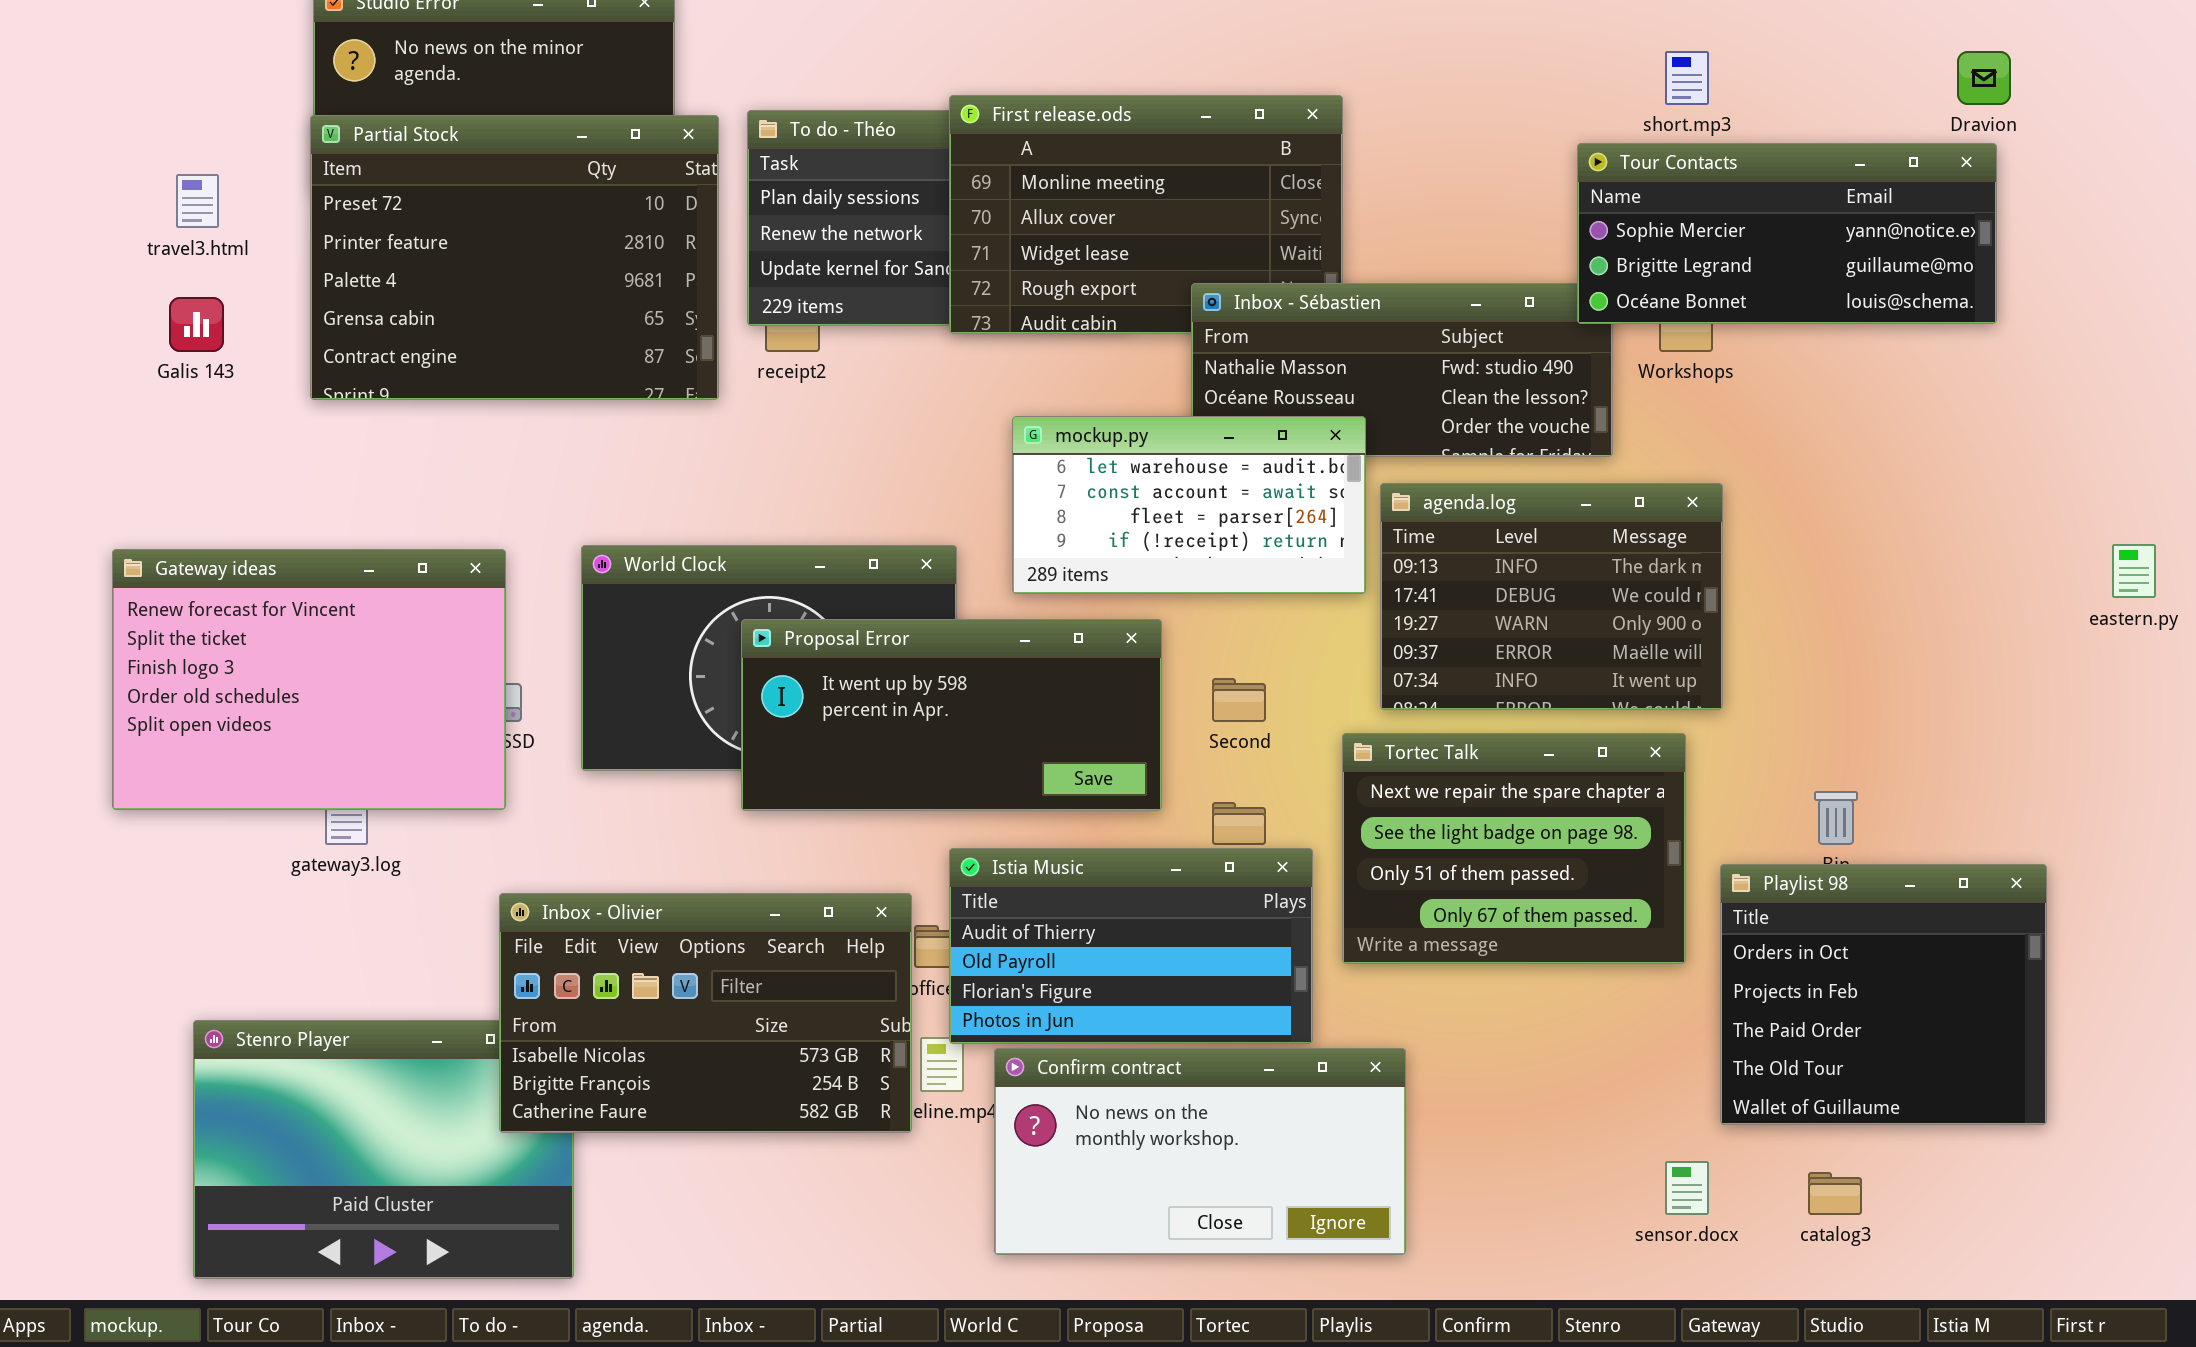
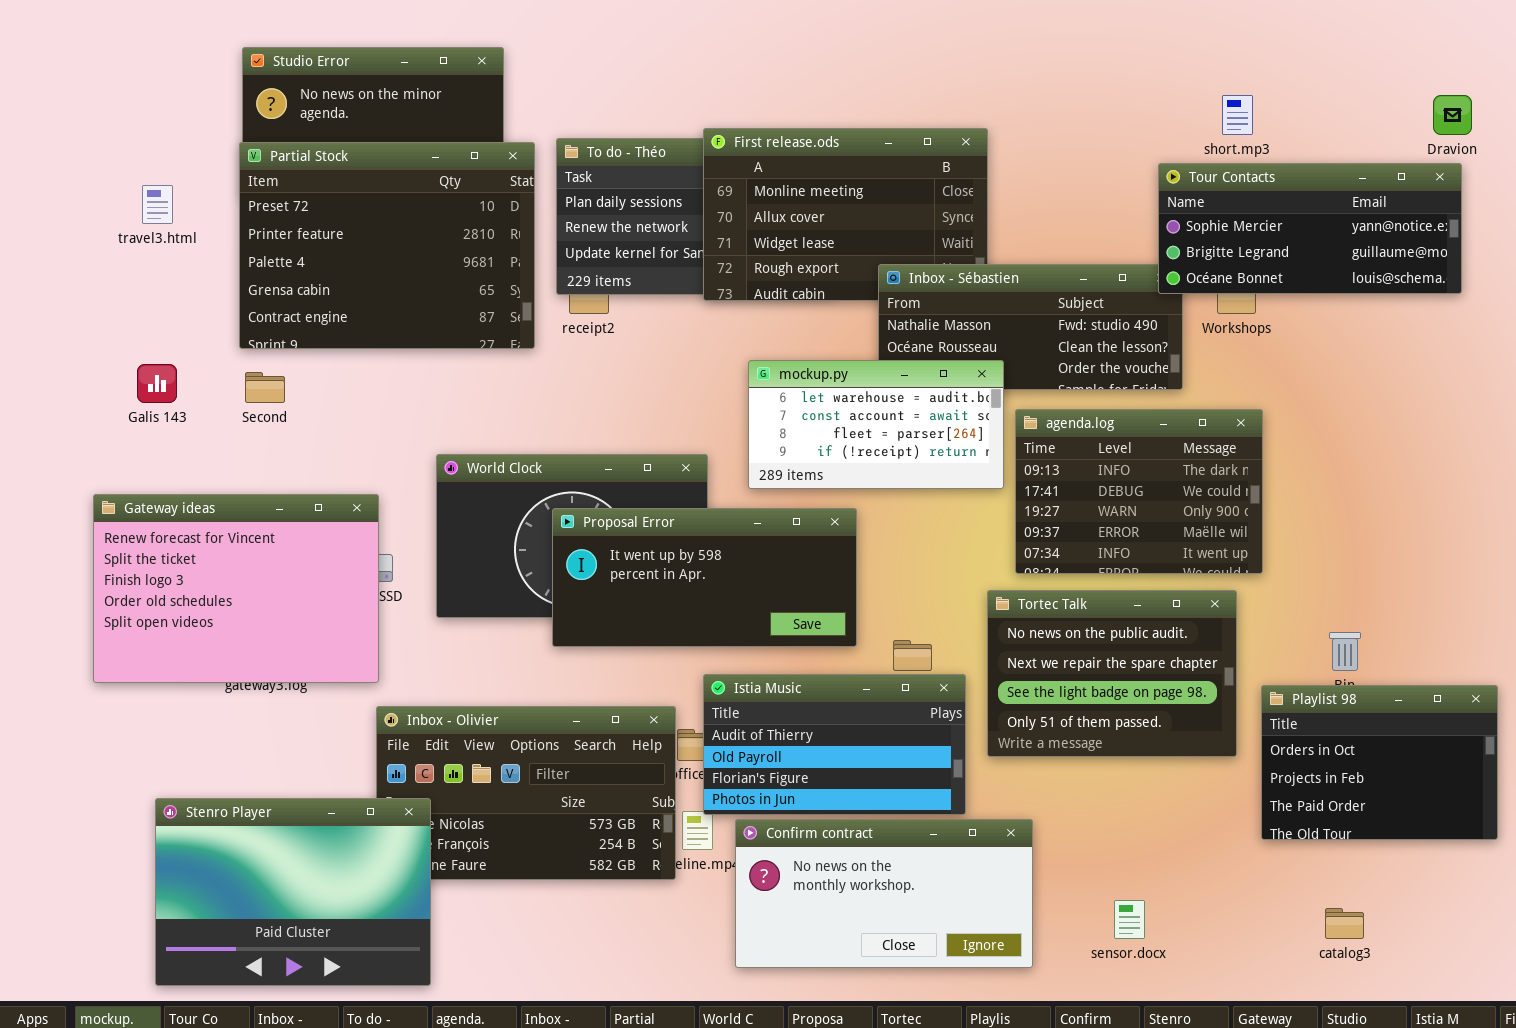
Galis 143: [169,297,224,352] -> [137,364,177,403], moved
Gateway ideas: [112,549,506,810] -> [93,494,379,683], moved
Second: [1212,678,1266,722] -> [245,372,285,403], moved
Tortec Talk: [1342,733,1686,964] -> [987,590,1237,757], scrolled up 1 row
Playlist 98: [1720,864,2047,1125] -> [1261,685,1498,840], resized
Stenro Player: [193,1020,574,1279] -> [155,798,431,986], raised
sensor.docx: [1665,1161,1709,1215] -> [1114,900,1145,939], moved

